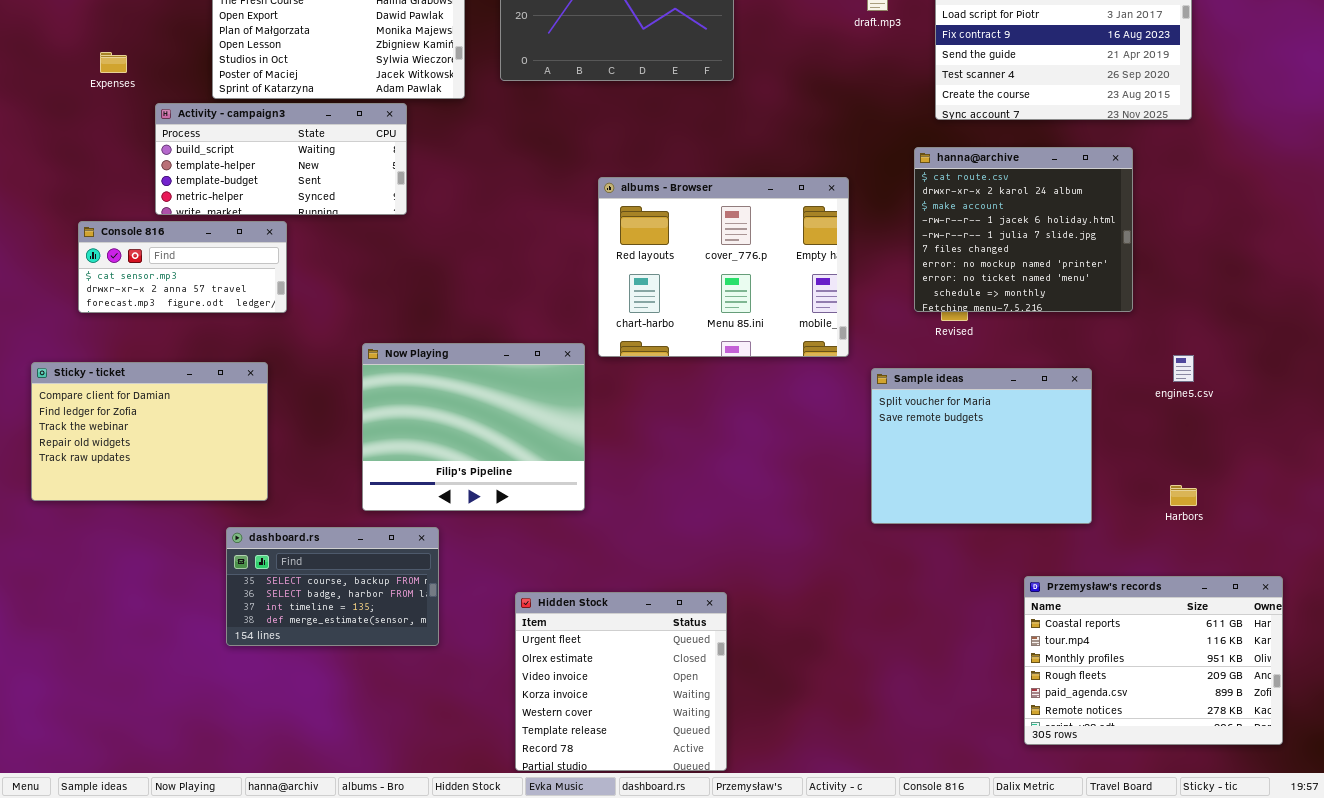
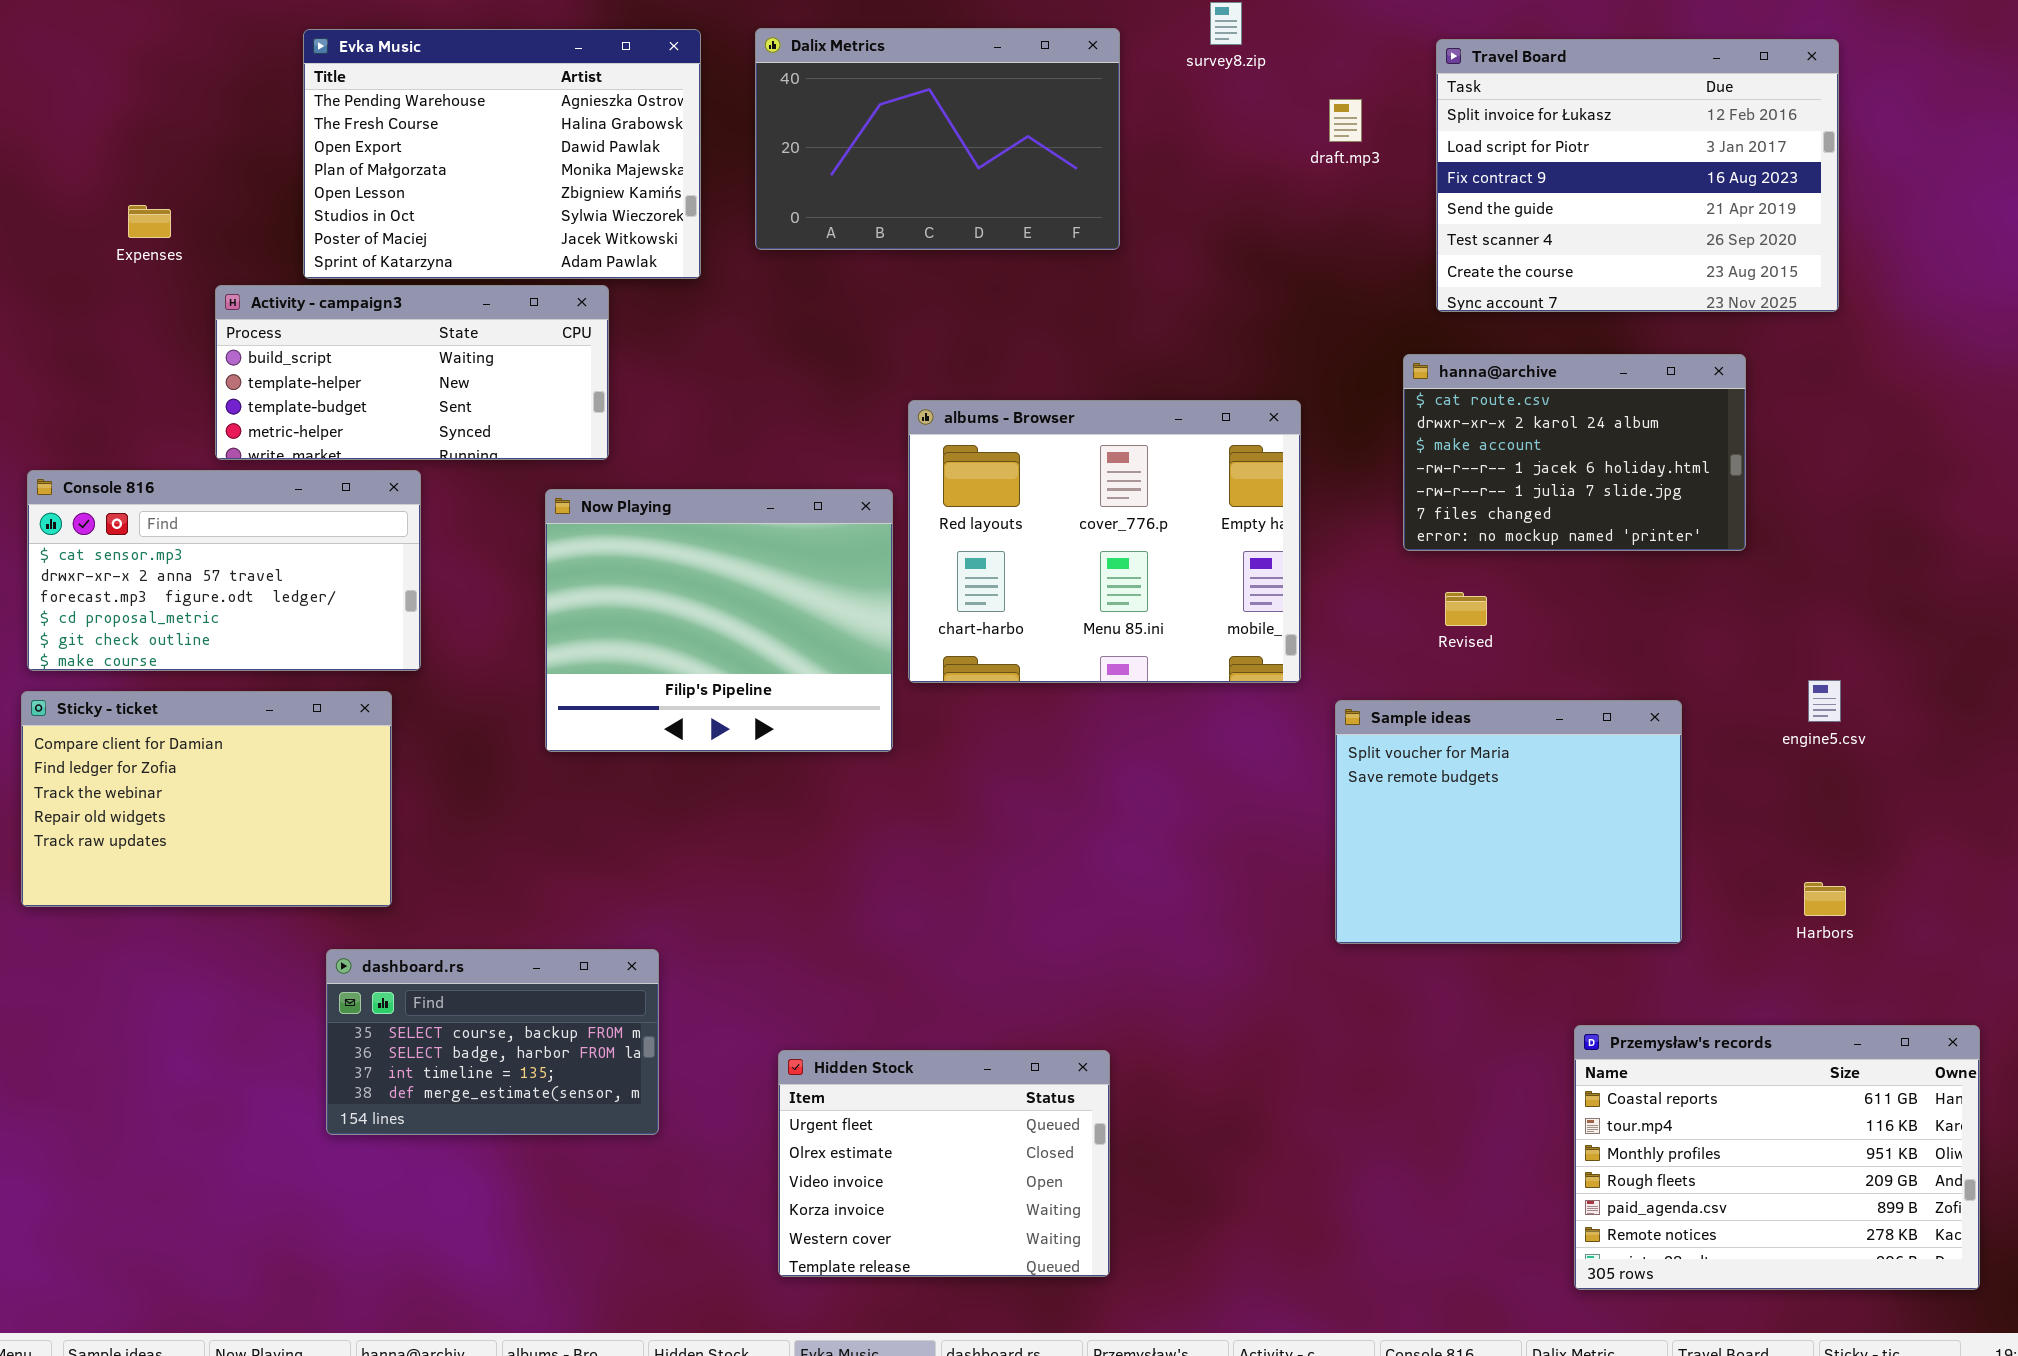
hanna@archive: [914,147,1133,312] -> [1403,354,1746,551], resized
Console 816: [78,221,287,313] -> [27,470,421,671], resized
Now Playing: [362,343,585,511] -> [545,489,893,752], moved
Hidden Stock: [515,592,727,771] -> [778,1050,1110,1277], resized

